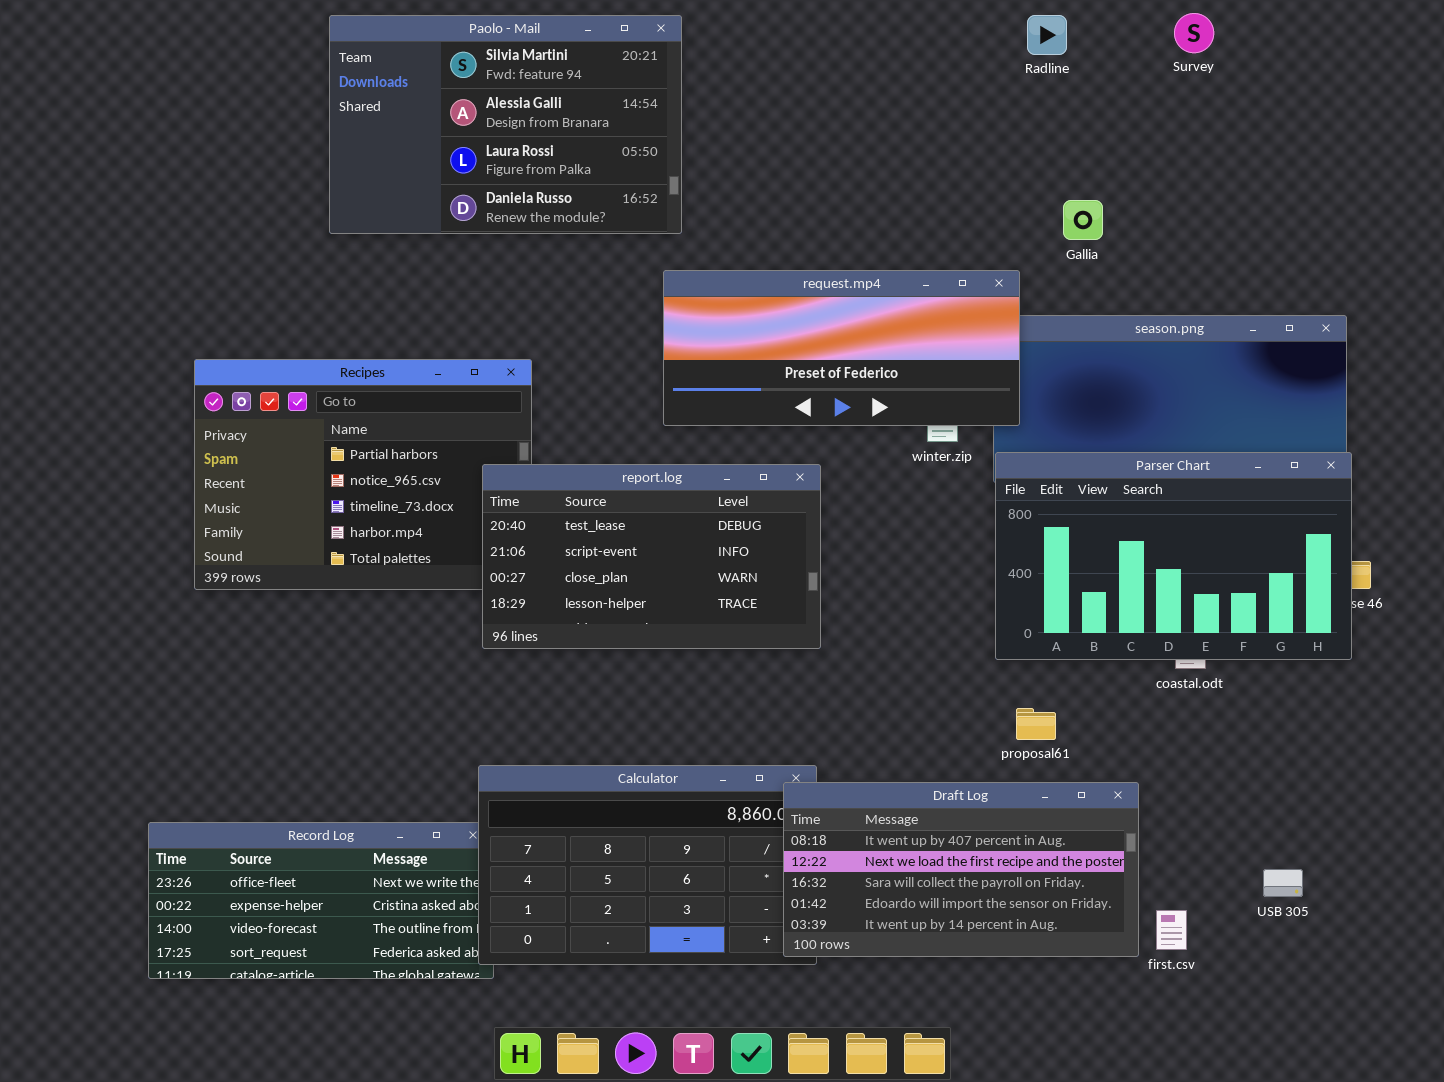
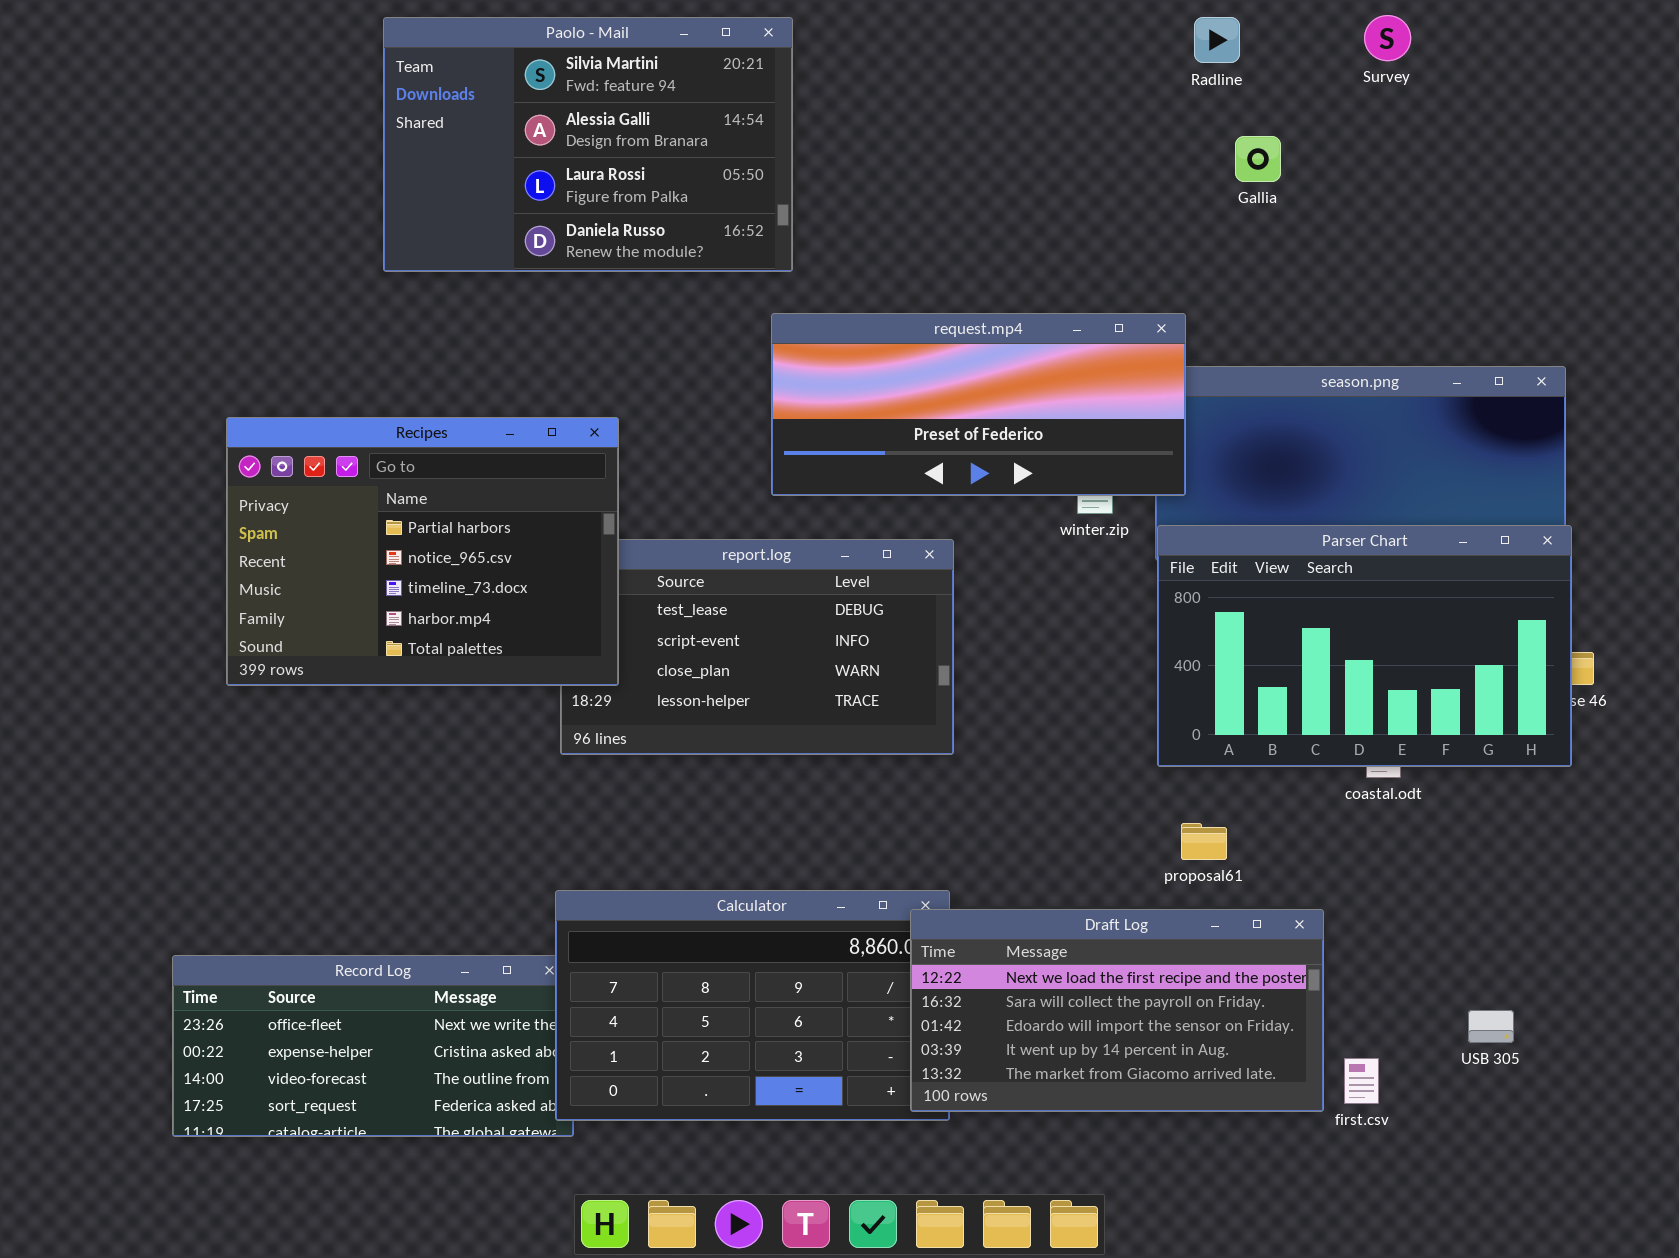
Gallia: [1063,200,1103,240] -> [1235,136,1281,182], moved
Recipes: [194,359,532,590] -> [226,417,619,686], raised
Draft Log: [783,782,1139,957] -> [910,909,1324,1112], scrolled down 1 row

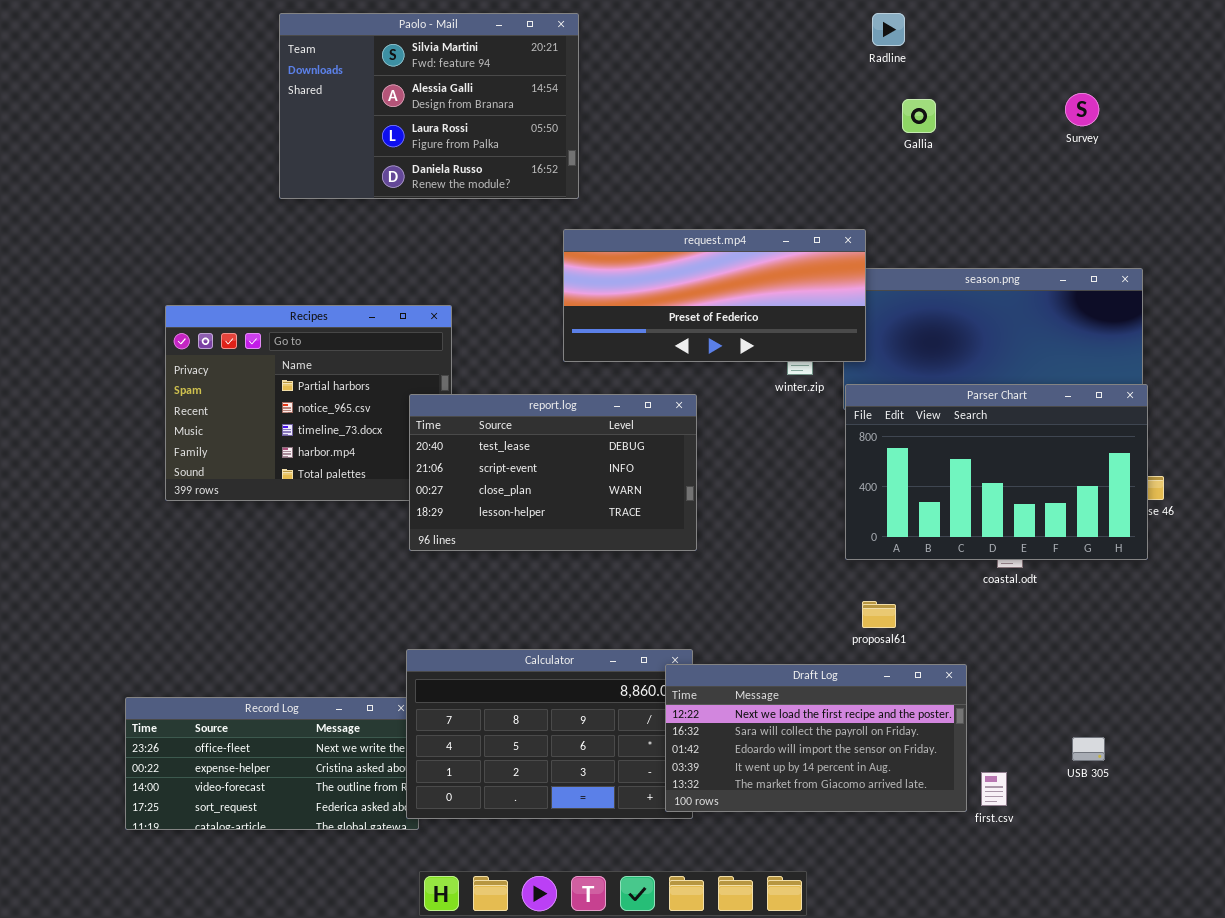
Survey: [1364,15,1411,61] -> [1065,93,1099,126], moved
report.log: [560,539,954,755] -> [409,394,697,551], raised

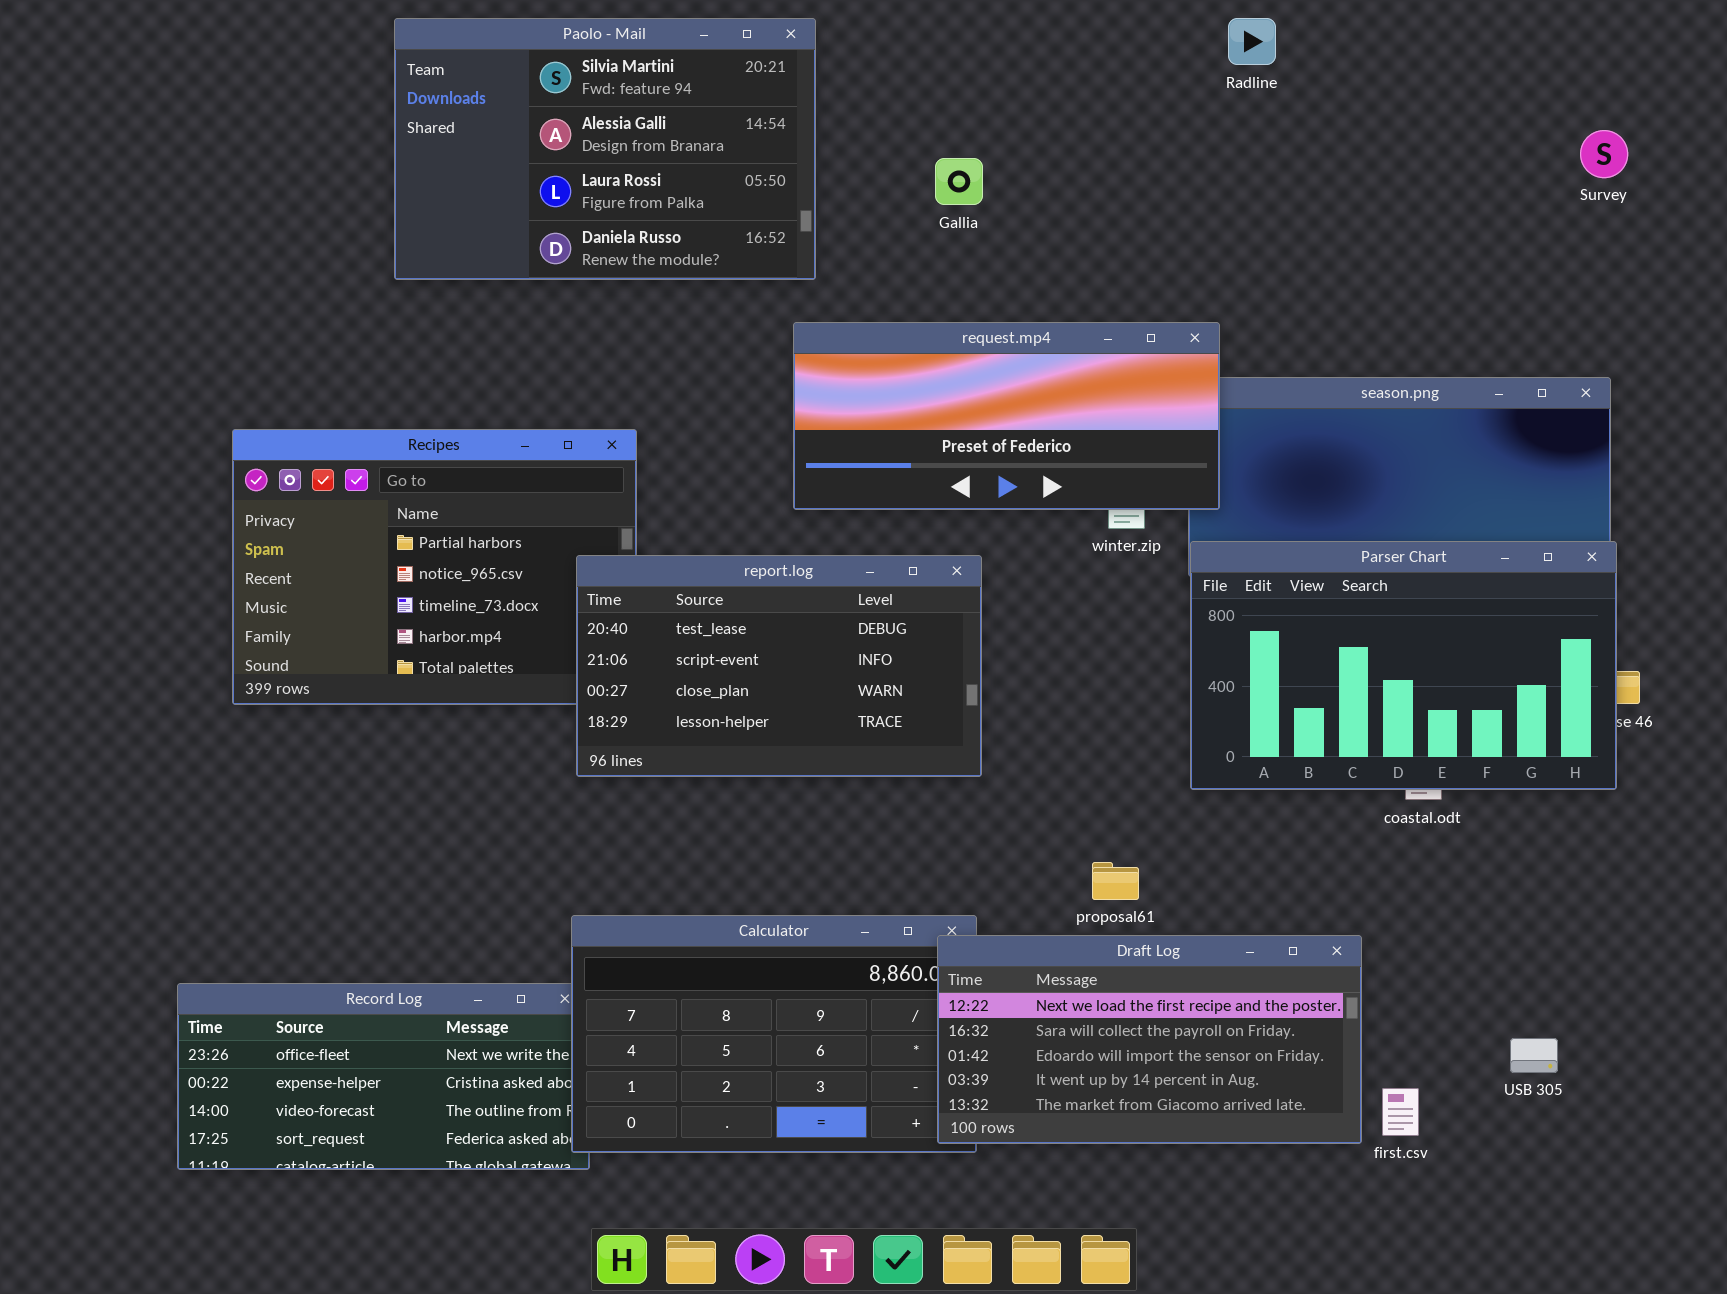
Survey: [1065,93,1099,126] -> [1580,130,1628,178], moved
Gallia: [902,99,936,133] -> [935,158,983,205], moved
proposal61: [862,601,896,628] -> [1092,862,1139,900], moved

